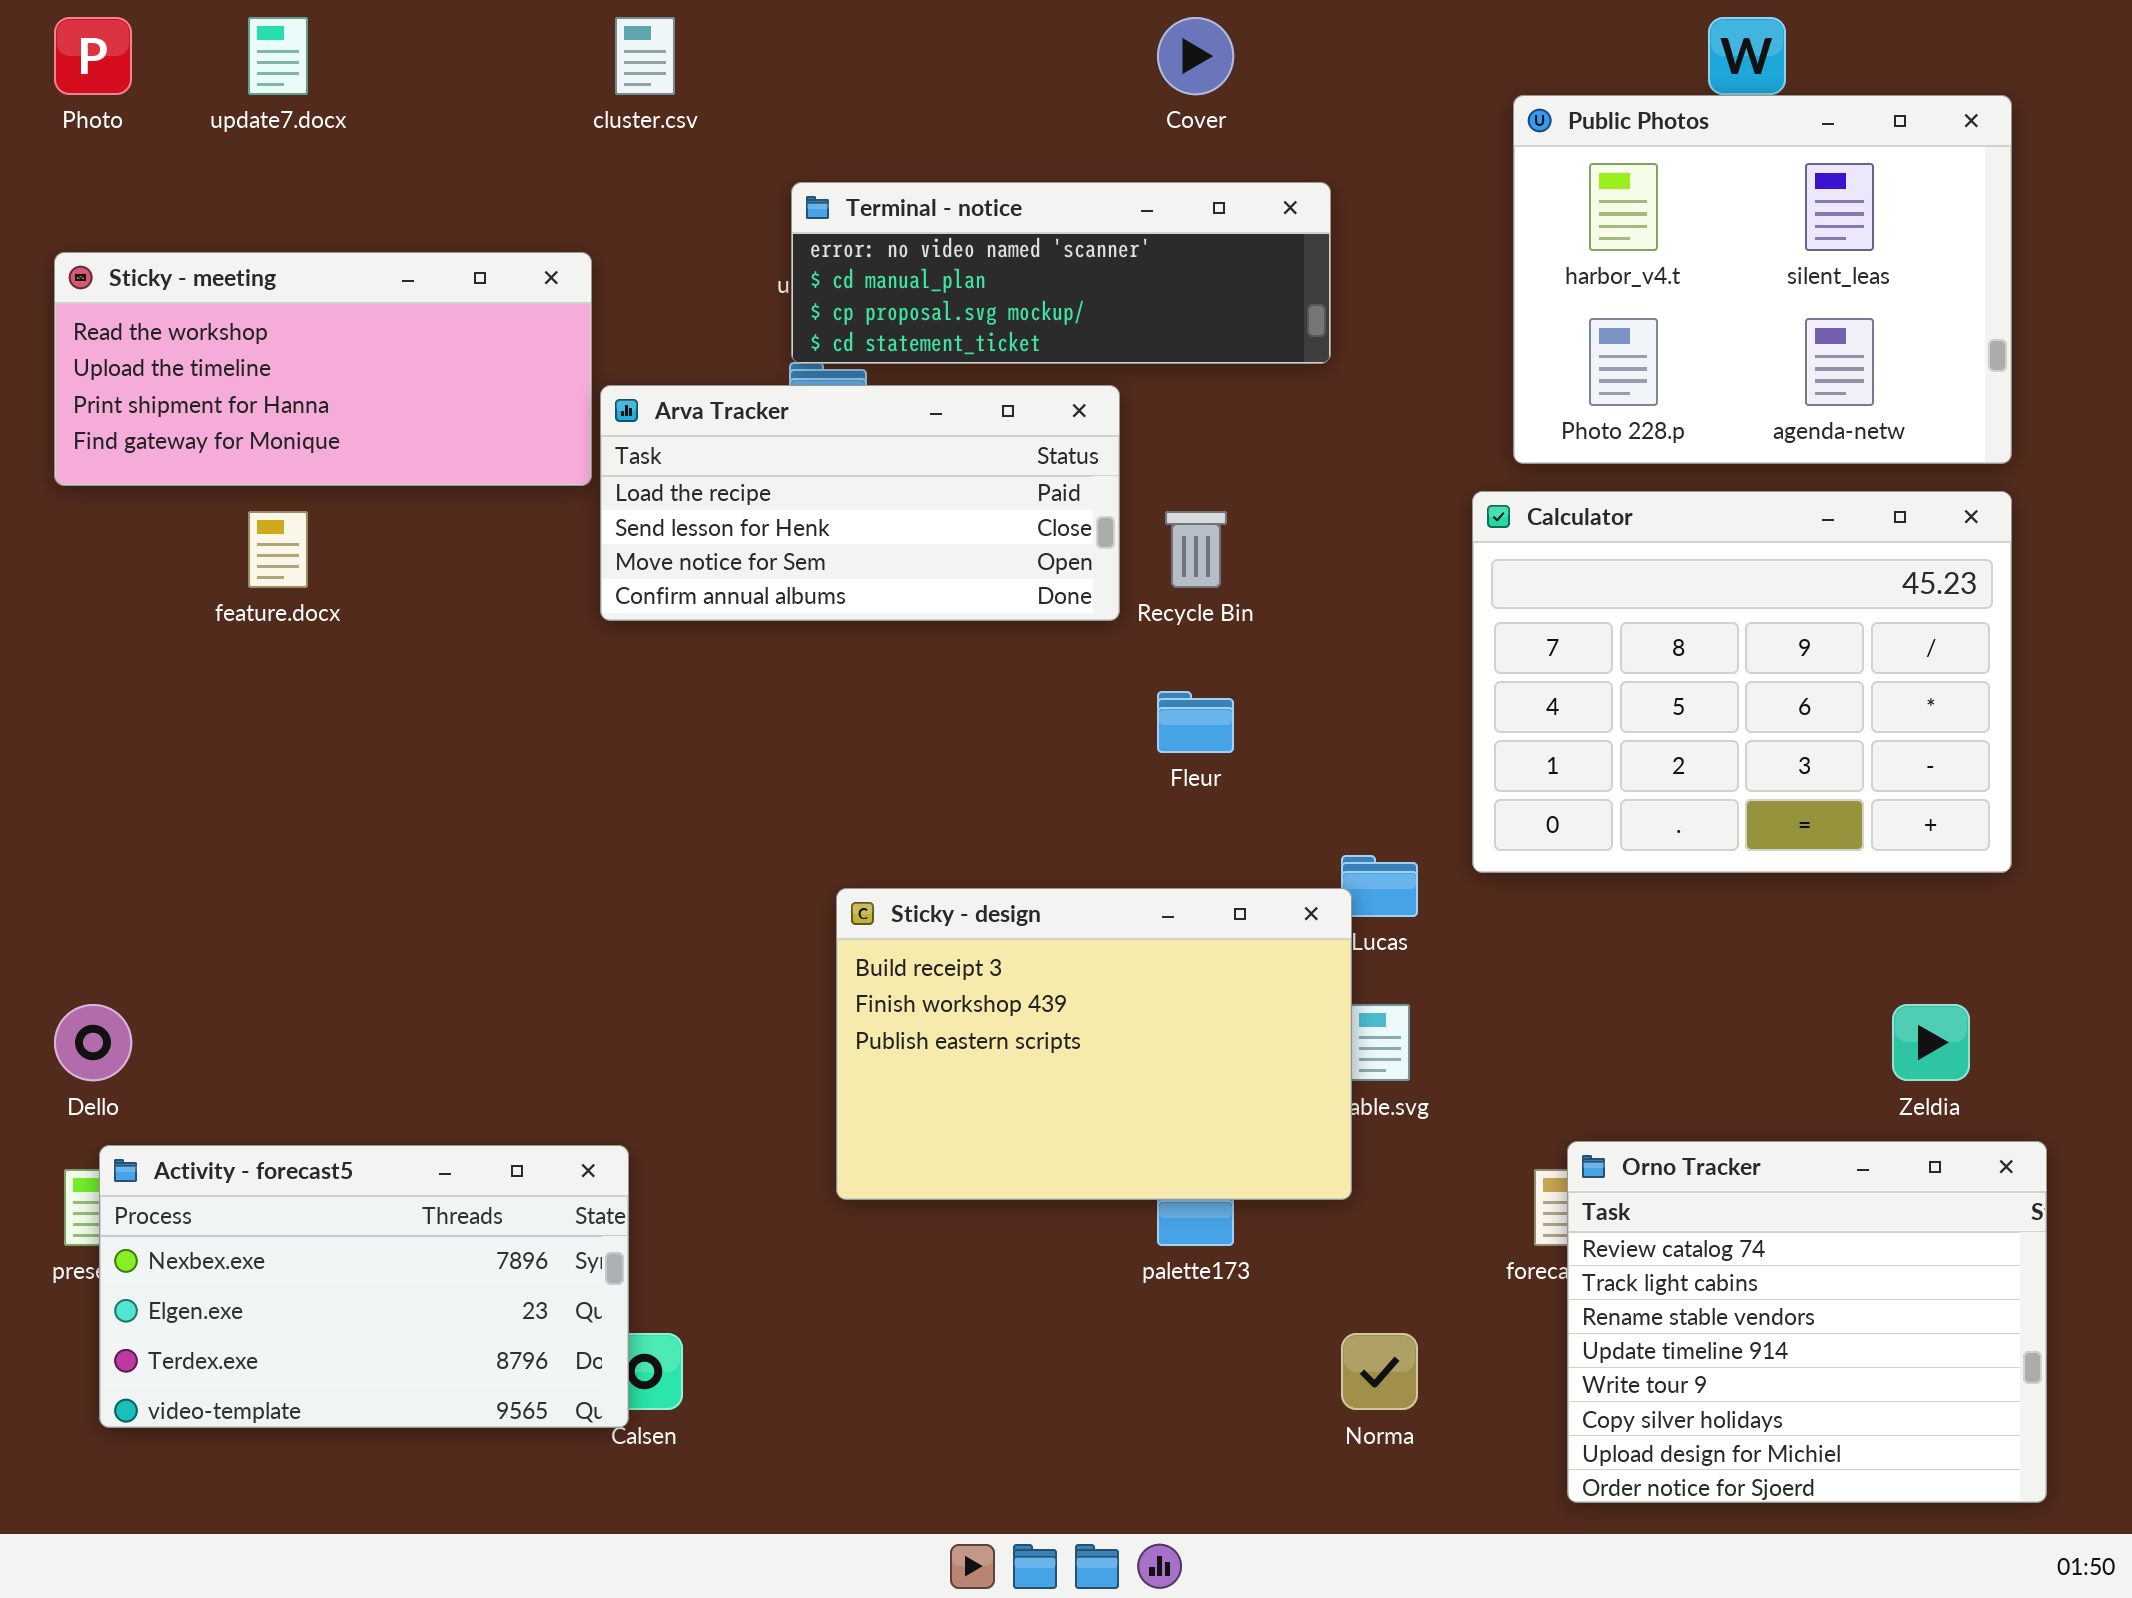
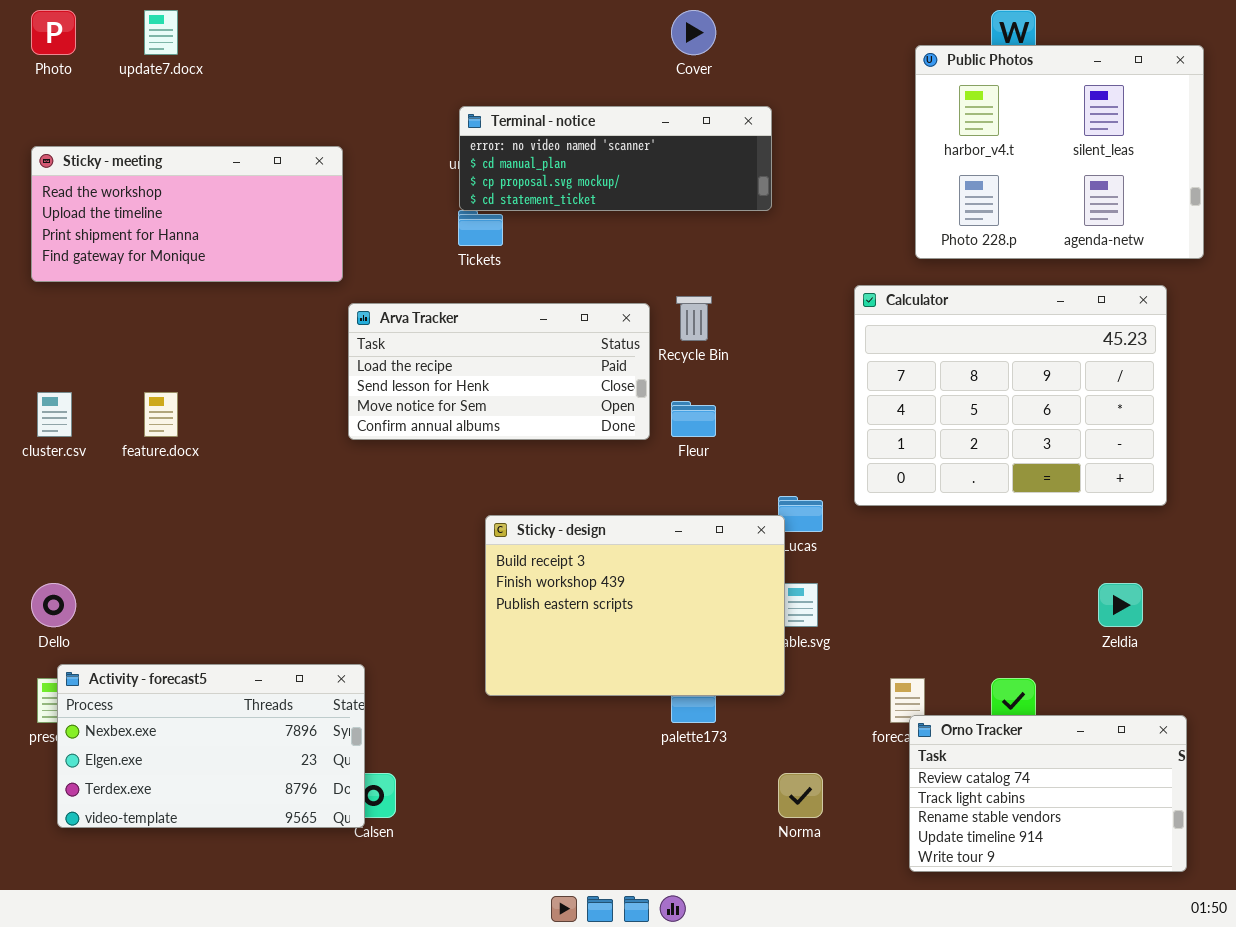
cluster.csv: [615,17,675,95] -> [37,392,72,437], moved
Public Photos: [1513,95,2012,464] -> [915,45,1204,259], moved
Arva Tracker: [600,385,1120,621] -> [348,303,650,440], moved
feature.docx: [248,511,308,588] -> [144,392,178,437], moved
Orno Tracker: [1567,1141,2047,1503] -> [909,715,1187,872], resized

